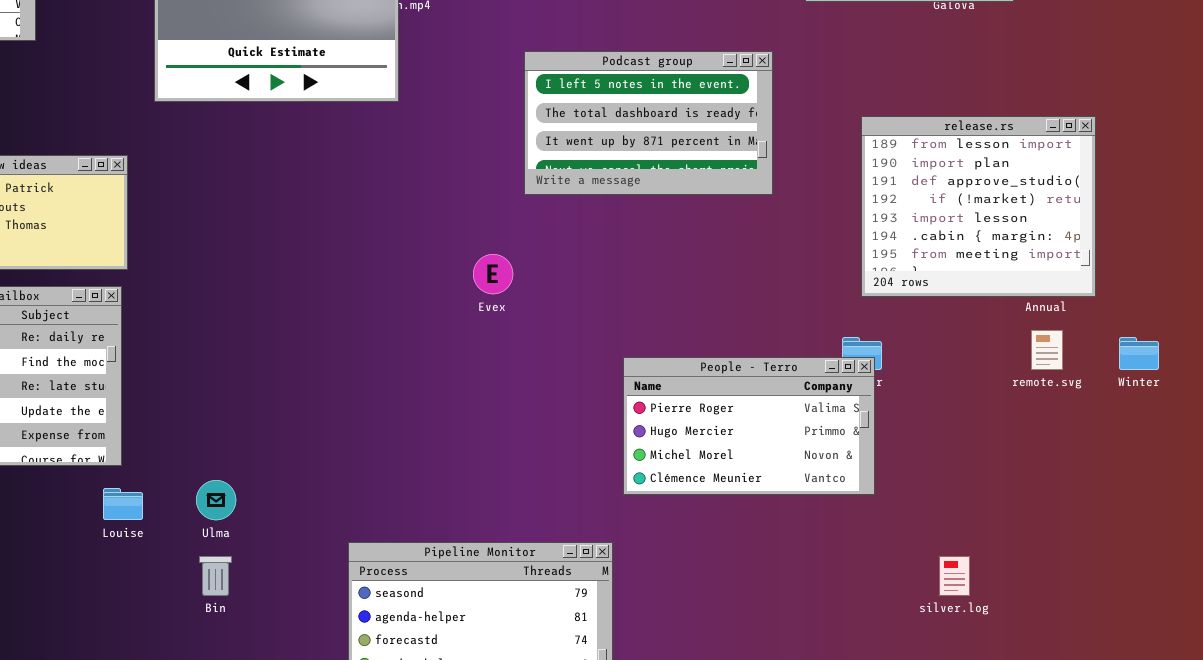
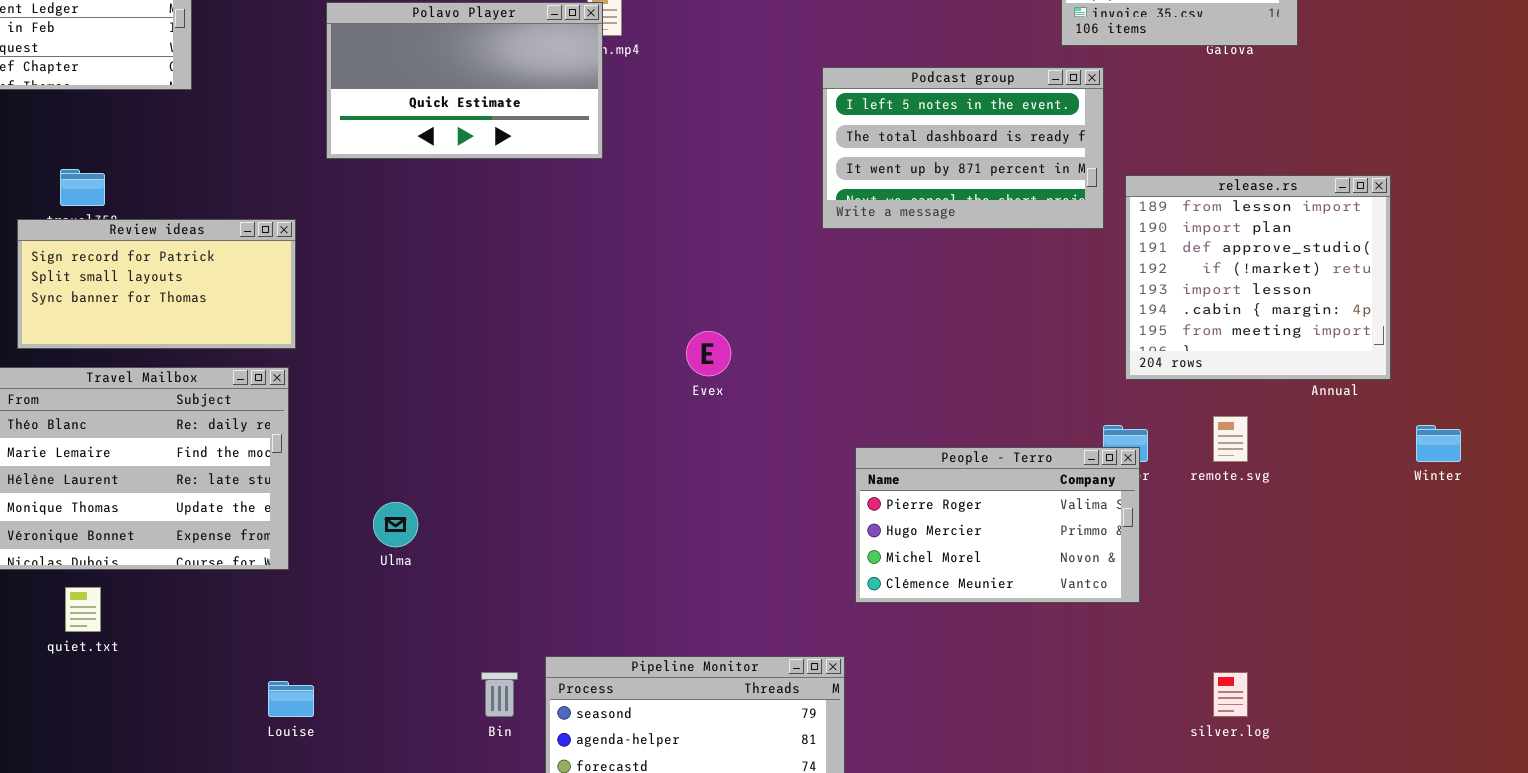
Podcast group: [524,51,773,195] -> [822,67,1104,229], moved
remote.svg: [1031,330,1063,370] -> [1213,416,1248,462], moved
Ulma: [196,480,236,520] -> [373,502,418,547], moved
Louise: [103,488,143,520] -> [268,681,314,717], moved
Bin: [199,556,232,596] -> [481,672,518,717], moved

